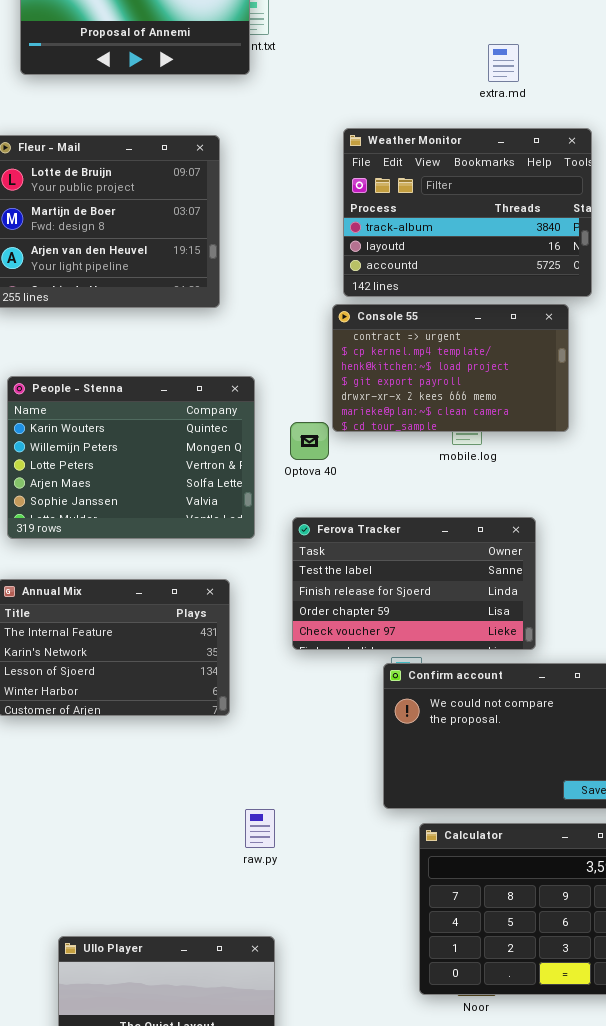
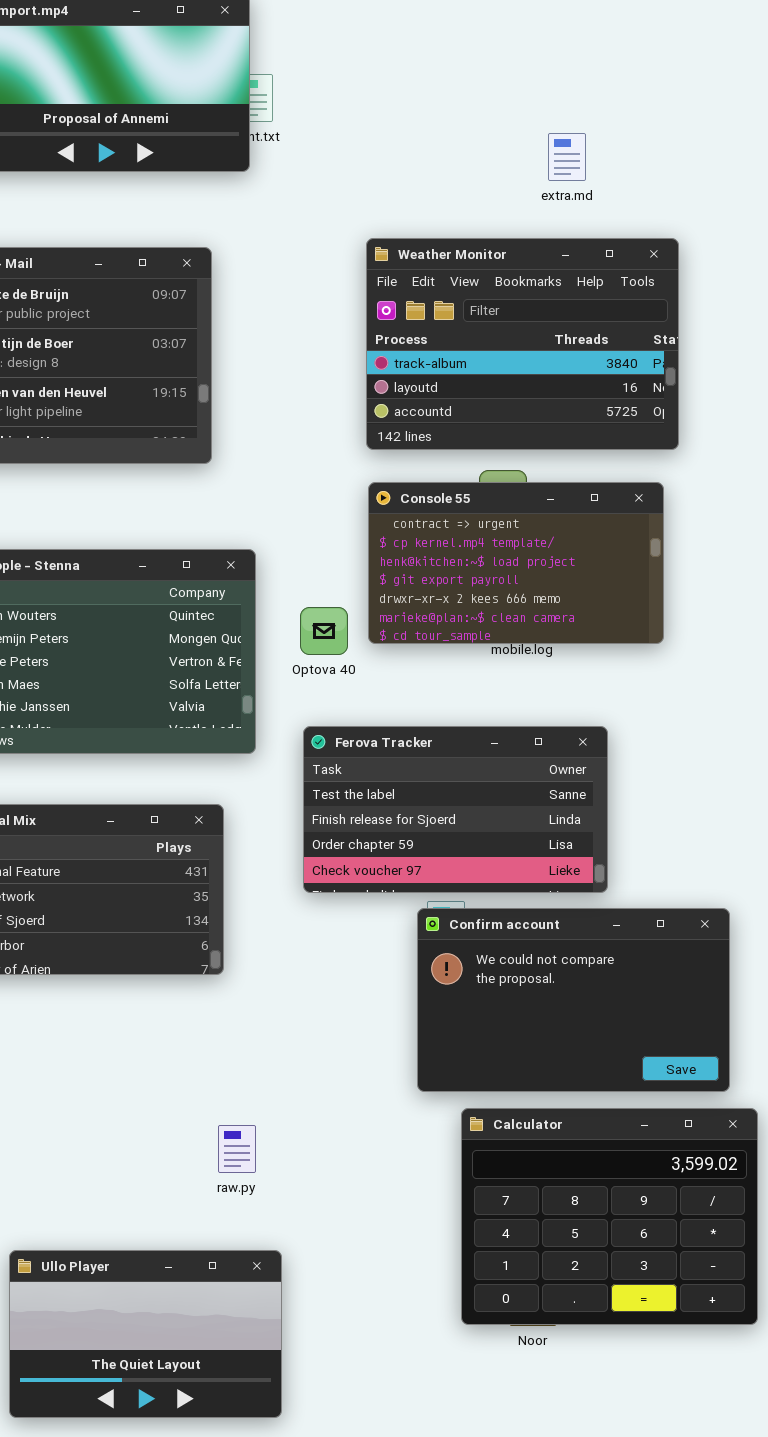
Console 55: [332,304,569,432] -> [368,482,664,644], moved
raw.py: [245,809,275,848] -> [218,1125,256,1173], moved

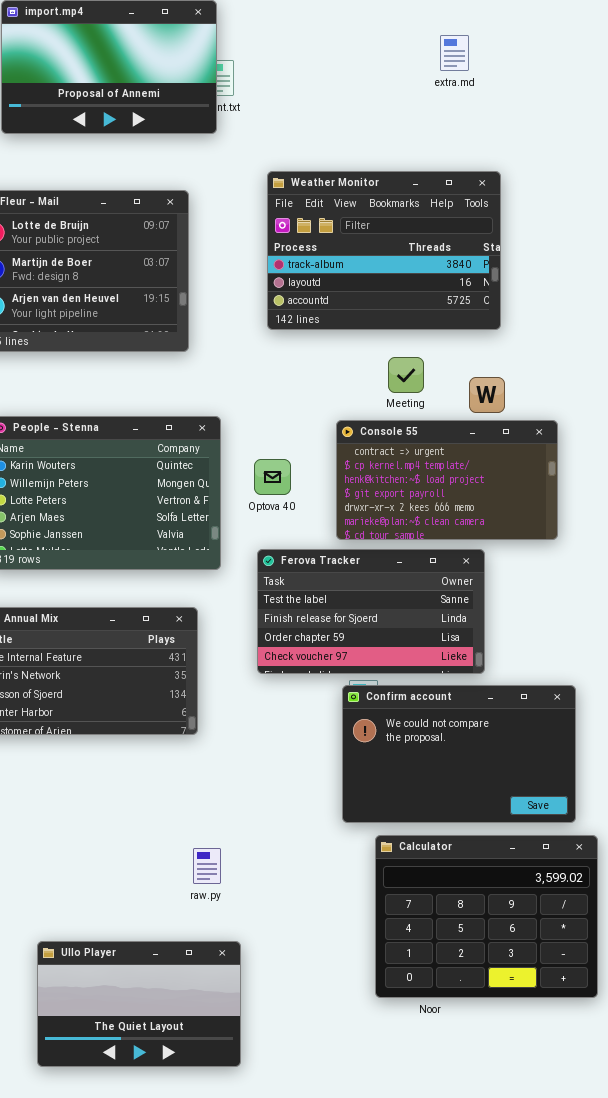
extra.md: [548,133,586,181] -> [440,35,469,71], moved
Weather Monitor: [366,238,679,450] -> [267,171,501,330], moved
Console 55: [368,482,664,644] -> [336,420,558,540], moved

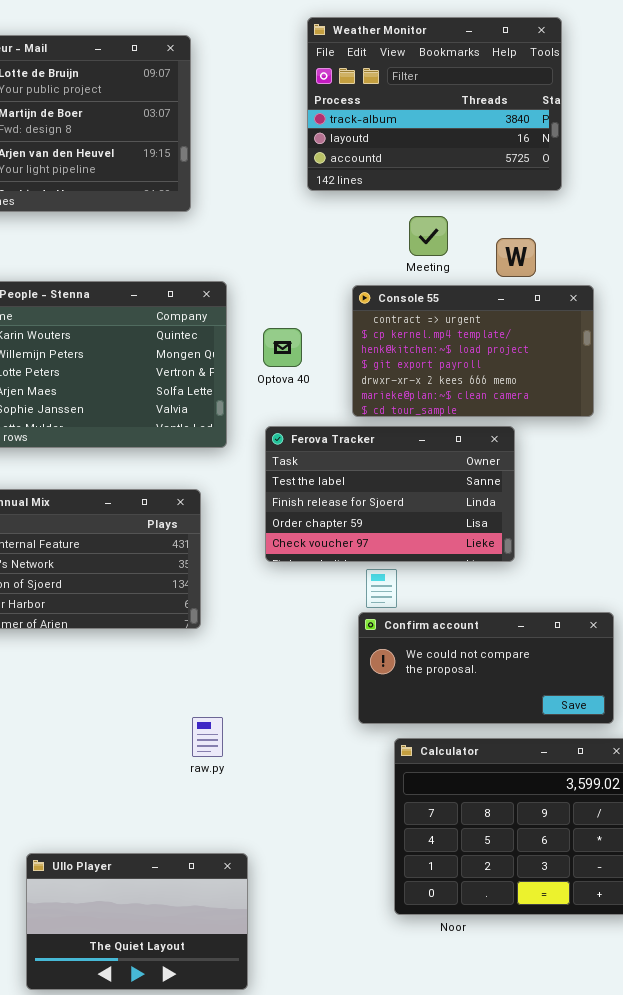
Weather Monitor: [267,171,501,330] -> [307,17,562,191], moved
Confirm account: [342,685,576,823] -> [358,612,614,724], resized
raw.py: [193,848,221,884] -> [192,717,223,757], moved

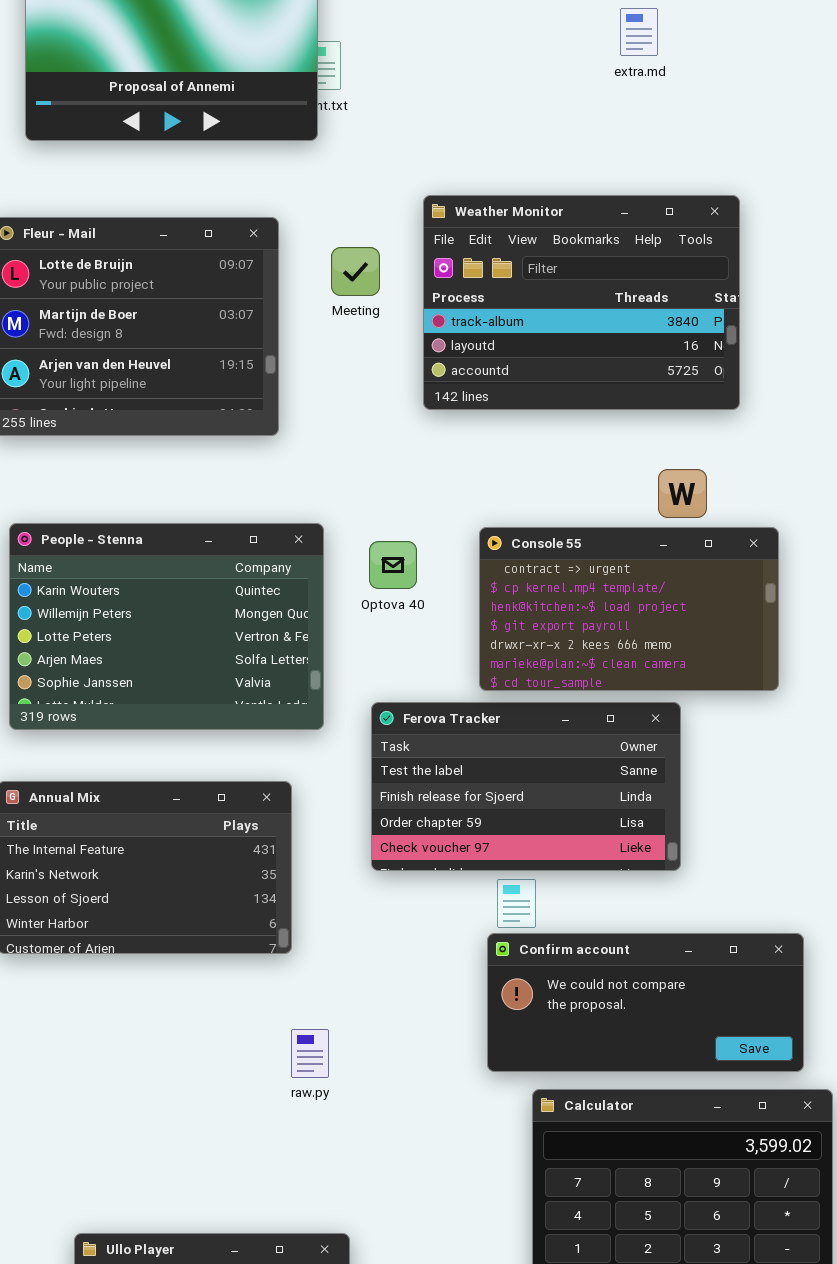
Meeting: [409,216,448,256] -> [331,247,380,296], moved
Optova 40: [263,328,302,367] -> [369,541,417,589], moved
raw.py: [192,717,223,757] -> [291,1029,329,1078], moved

